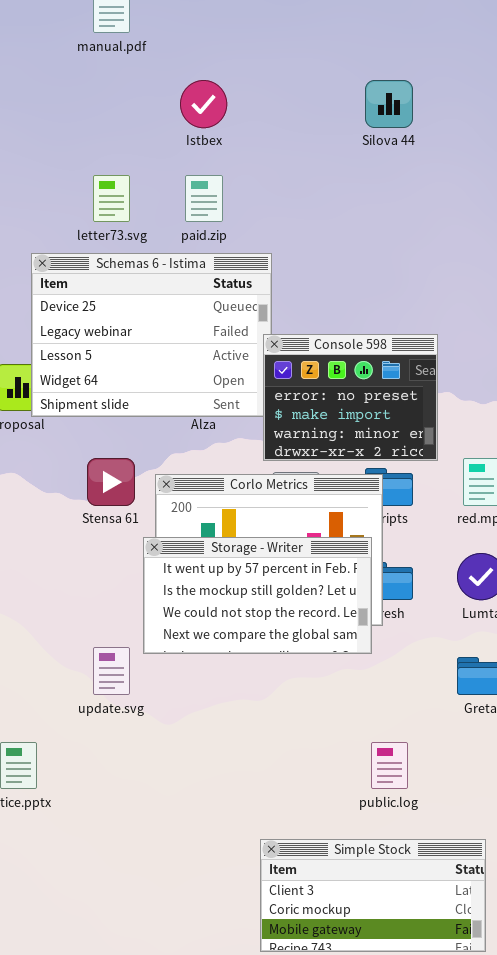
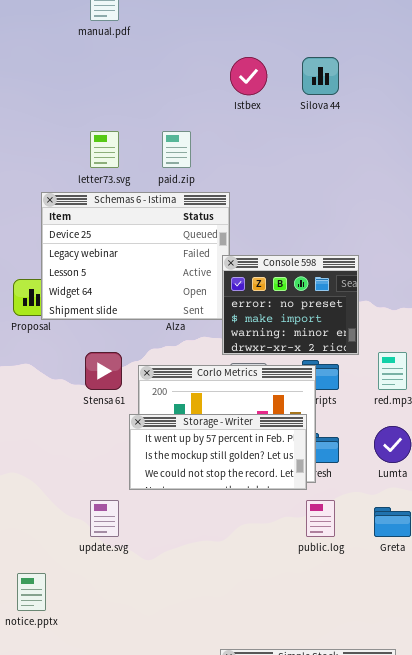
Istbex: [180,80,227,128] -> [230,57,267,95], moved
Storage - Writer: [143,537,372,654] -> [129,414,307,490], resized
public.log: [371,742,408,789] -> [306,500,335,537], moved

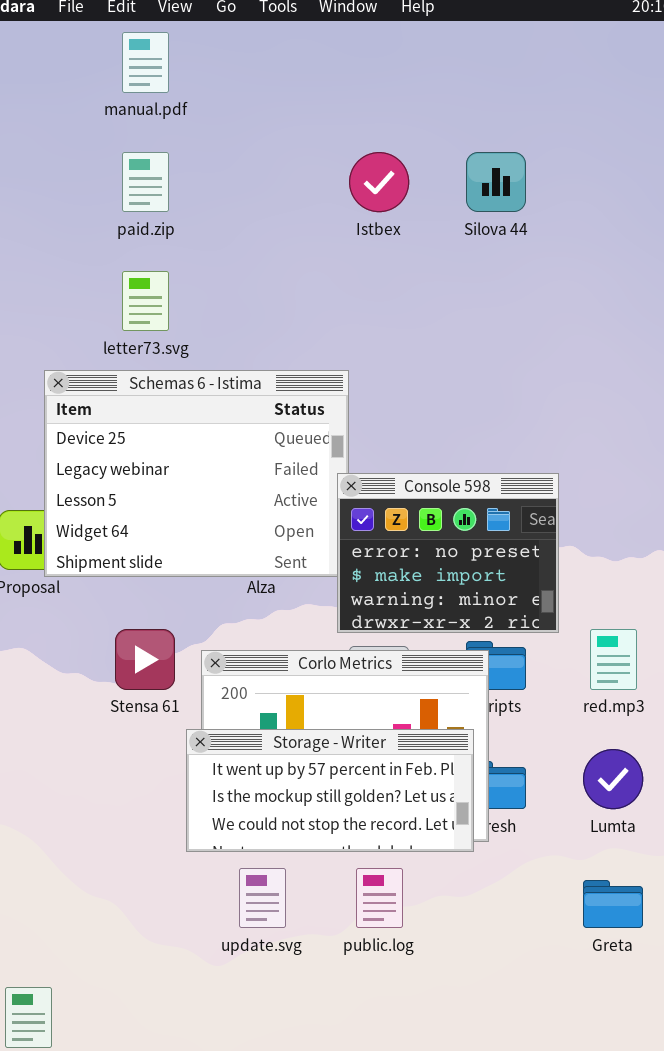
paid.zip: [162,131,191,168] -> [122,152,169,212], moved
update.svg: [90,500,119,537] -> [239,868,286,928], moved
public.log: [306,500,335,537] -> [356,868,403,928], moved

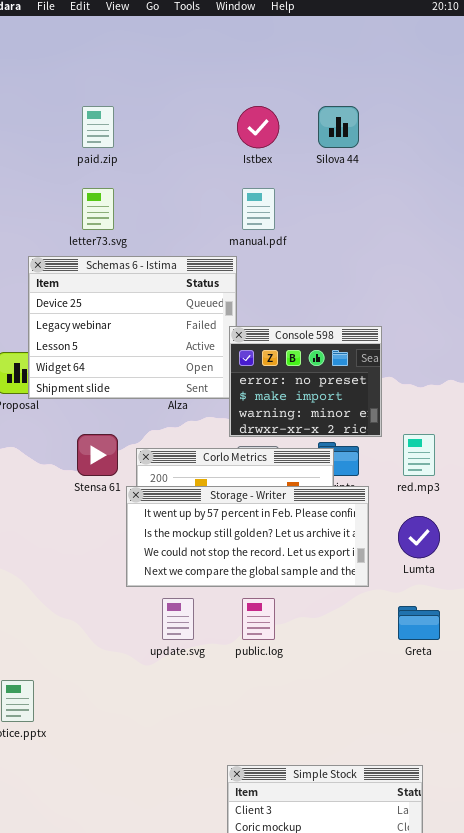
manual.pdf: [122,32,169,93] -> [242,188,275,230], moved
Storage - Writer: [186,729,474,852] -> [126,486,369,587], resized

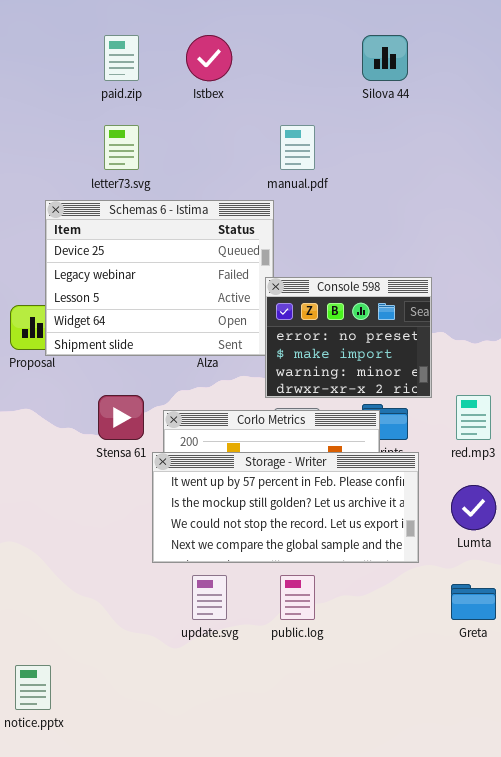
Istbex: [237,106,279,148] -> [186,35,232,81], moved

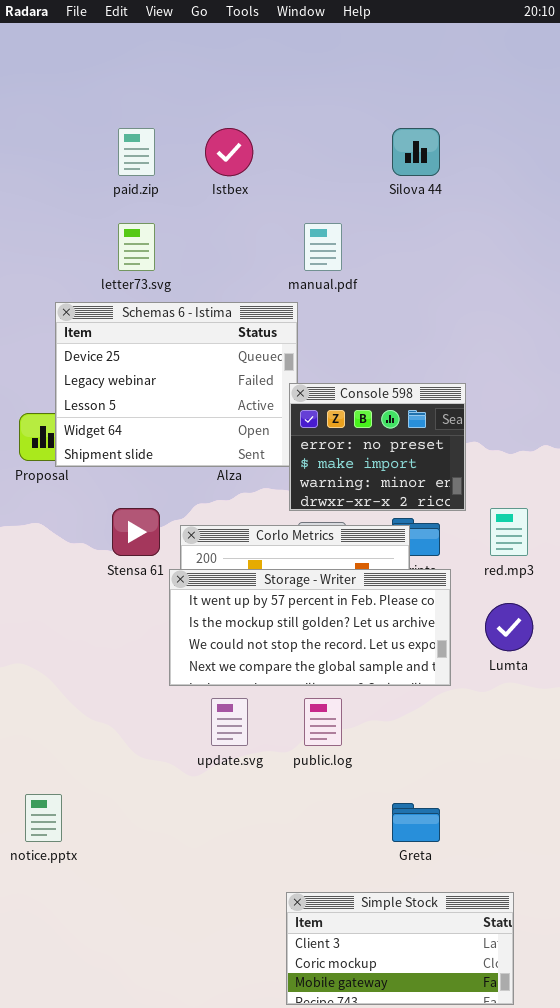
Greta: [451,584,496,620] -> [392,803,440,842], moved

